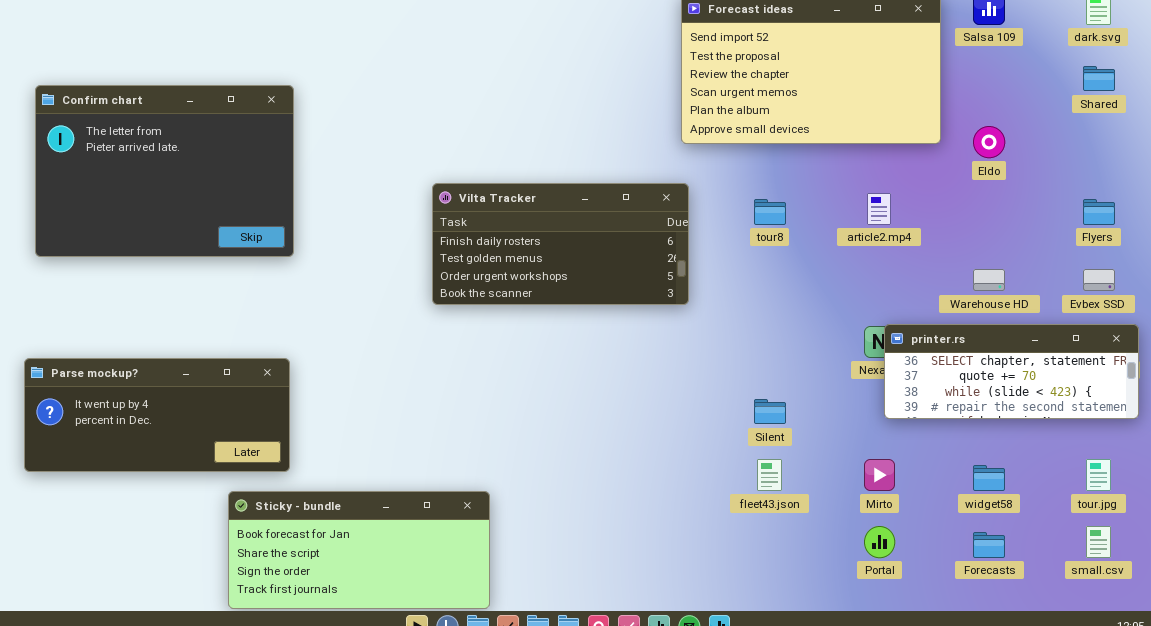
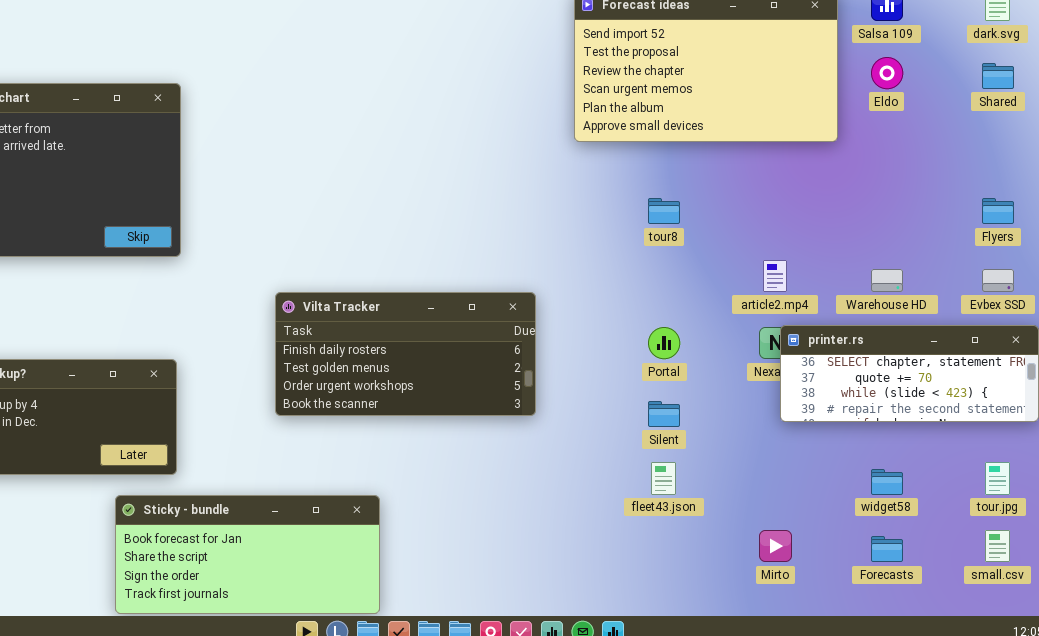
Eldo: [973,126,1005,158] -> [871,57,903,89], moved
Vilta Tracker: [432,183,689,305] -> [275,292,536,416], moved
article2.mp4: [867,193,891,225] -> [763,260,787,292], moved
Mirto: [864,459,895,491] -> [759,530,792,562], moved
Portal: [864,526,895,558] -> [648,327,680,359], moved

